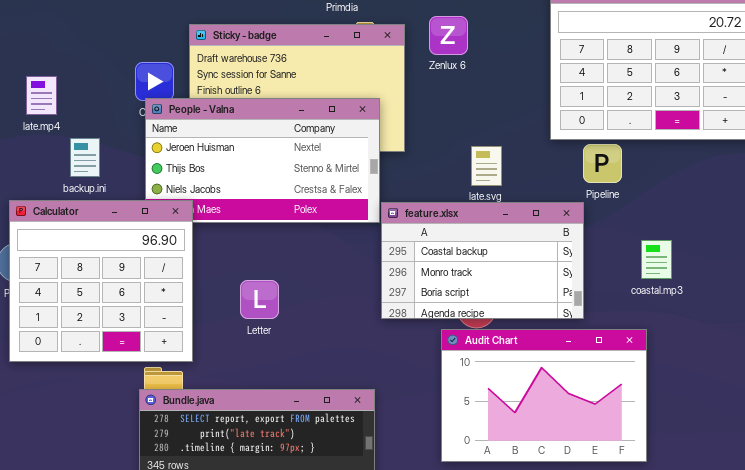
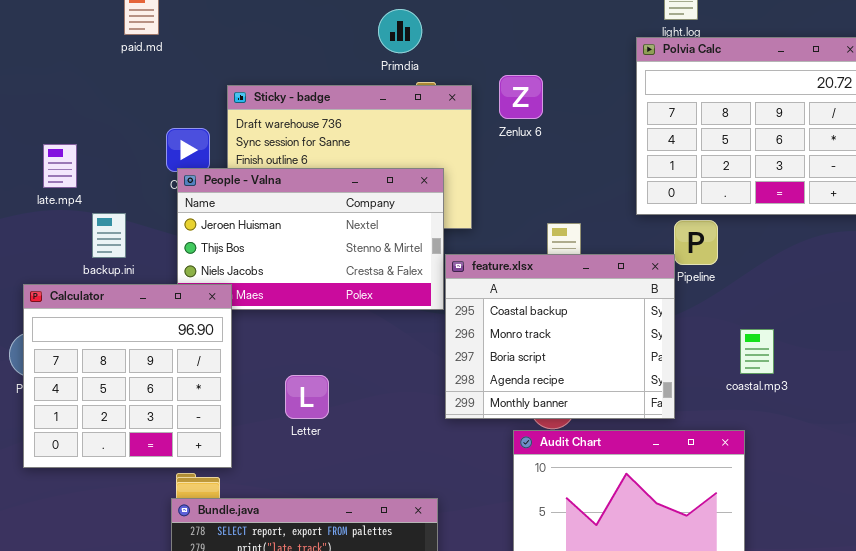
feature.xlsx: [381,202,584,319] -> [445,254,675,419], resized

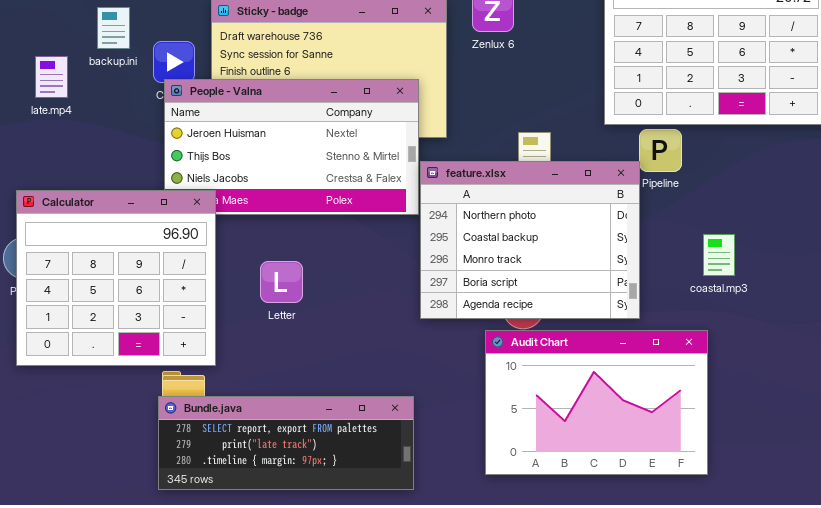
backup.ini: [92,213,126,258] -> [97,7,130,49], moved
feature.xlsx: [445,254,675,419] -> [420,161,640,319], scrolled up 1 row
Letter: [285,375,329,419] -> [260,261,303,303], moved

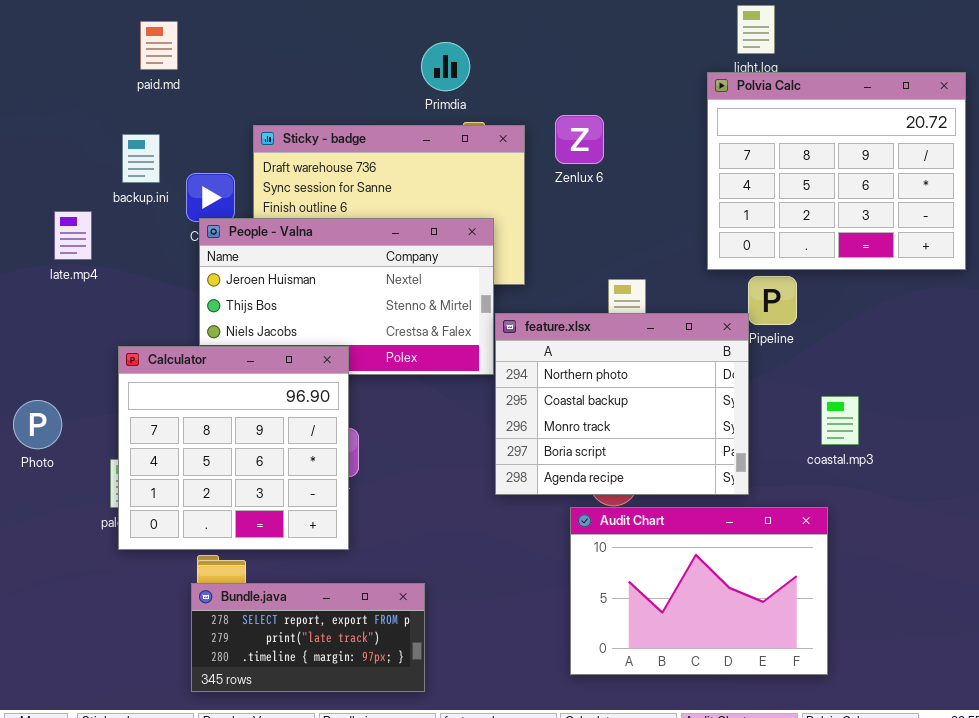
late.mp4: [35,56,68,98] -> [54,211,92,260], moved
Calculator: [16,190,216,366] -> [118,346,349,550], moved
Bundle.java: [158,396,414,490] -> [191,583,425,692], resized

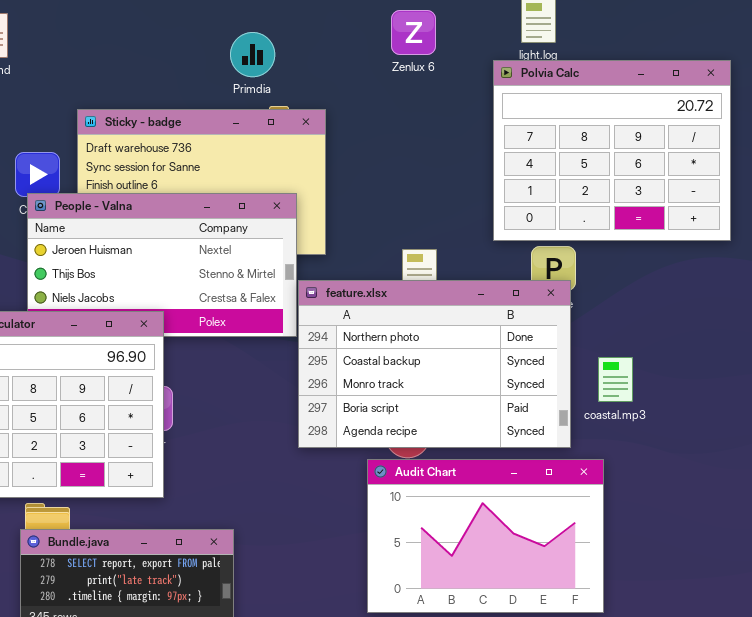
Zenlux 6: [555,115,604,164] -> [391,10,436,55], moved
feature.xlsx: [495,313,749,495] -> [298,280,571,448], resized

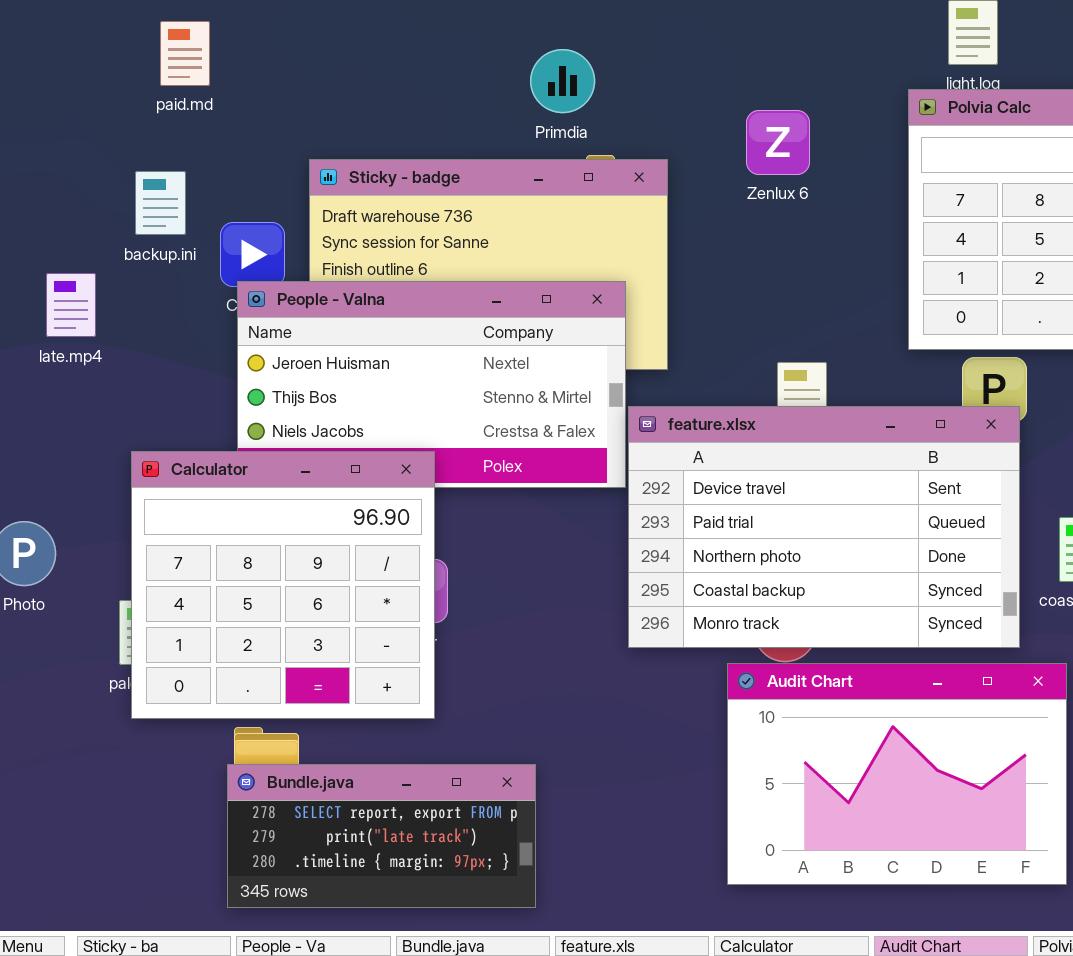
Zenlux 6: [391,10,436,55] -> [746,110,810,175], moved
feature.xlsx: [298,280,571,448] -> [628,406,1020,648], scrolled up 2 rows

